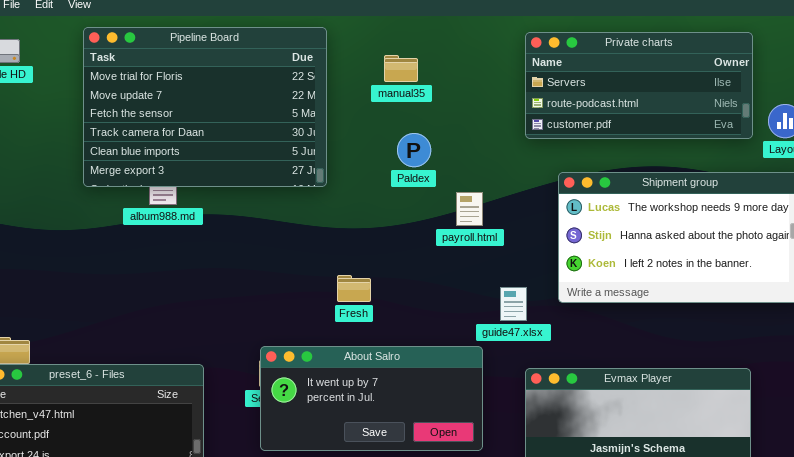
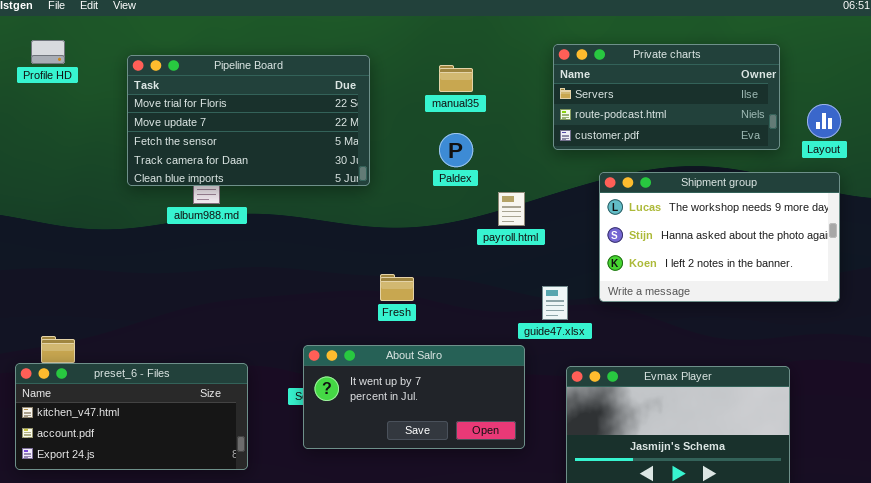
Pipeline Board: [83,27,327,187] -> [127,55,370,186], resized
Private charts: [525,32,753,139] -> [553,44,780,150], moved
manual35: [384,55,418,82] -> [439,65,473,92], moved

